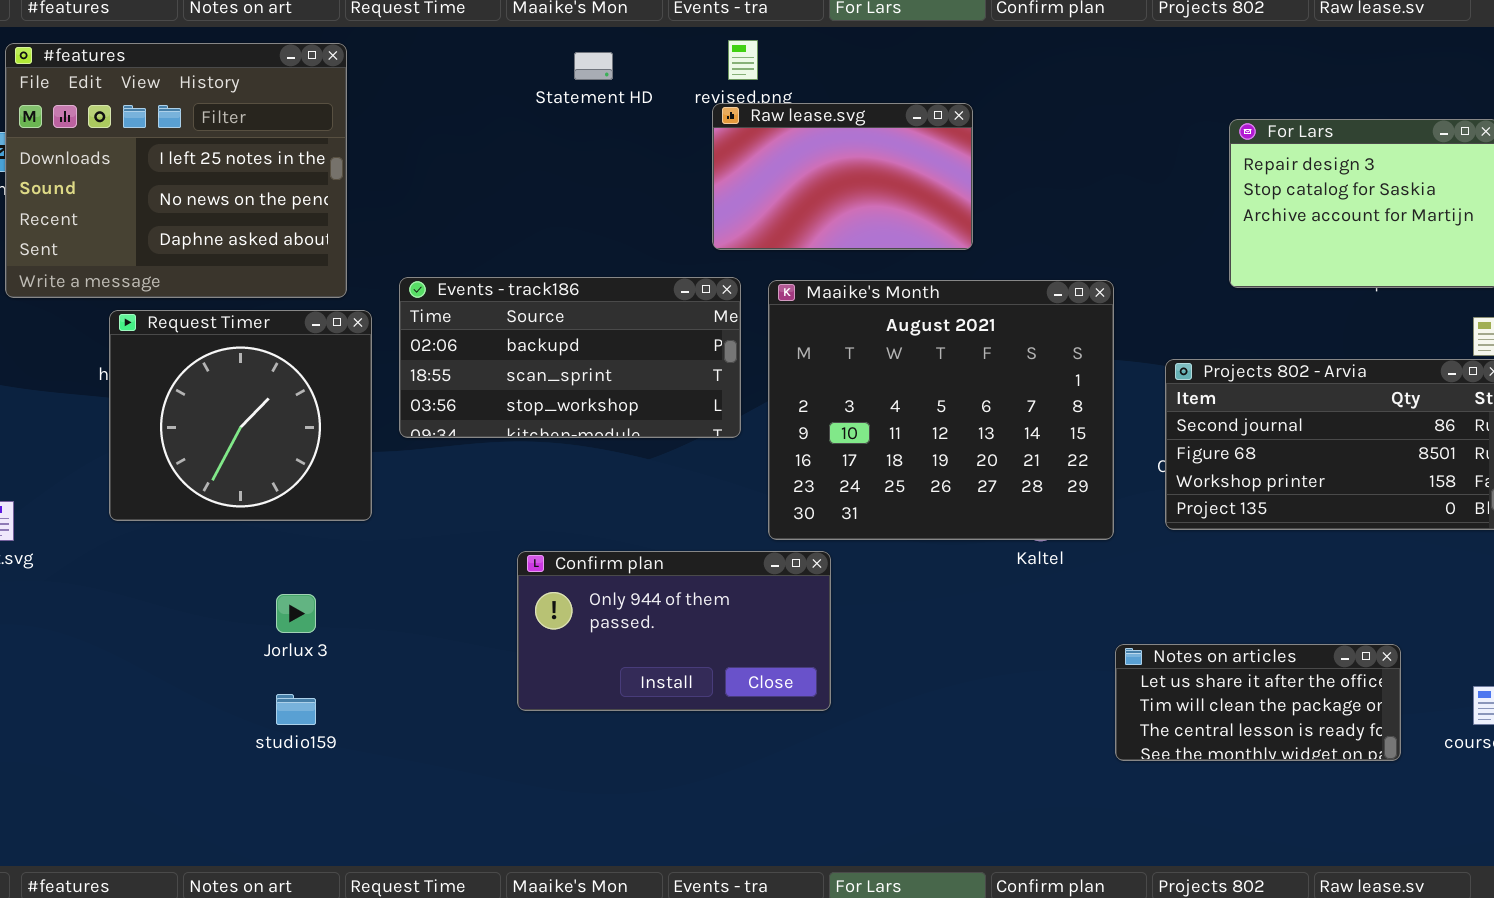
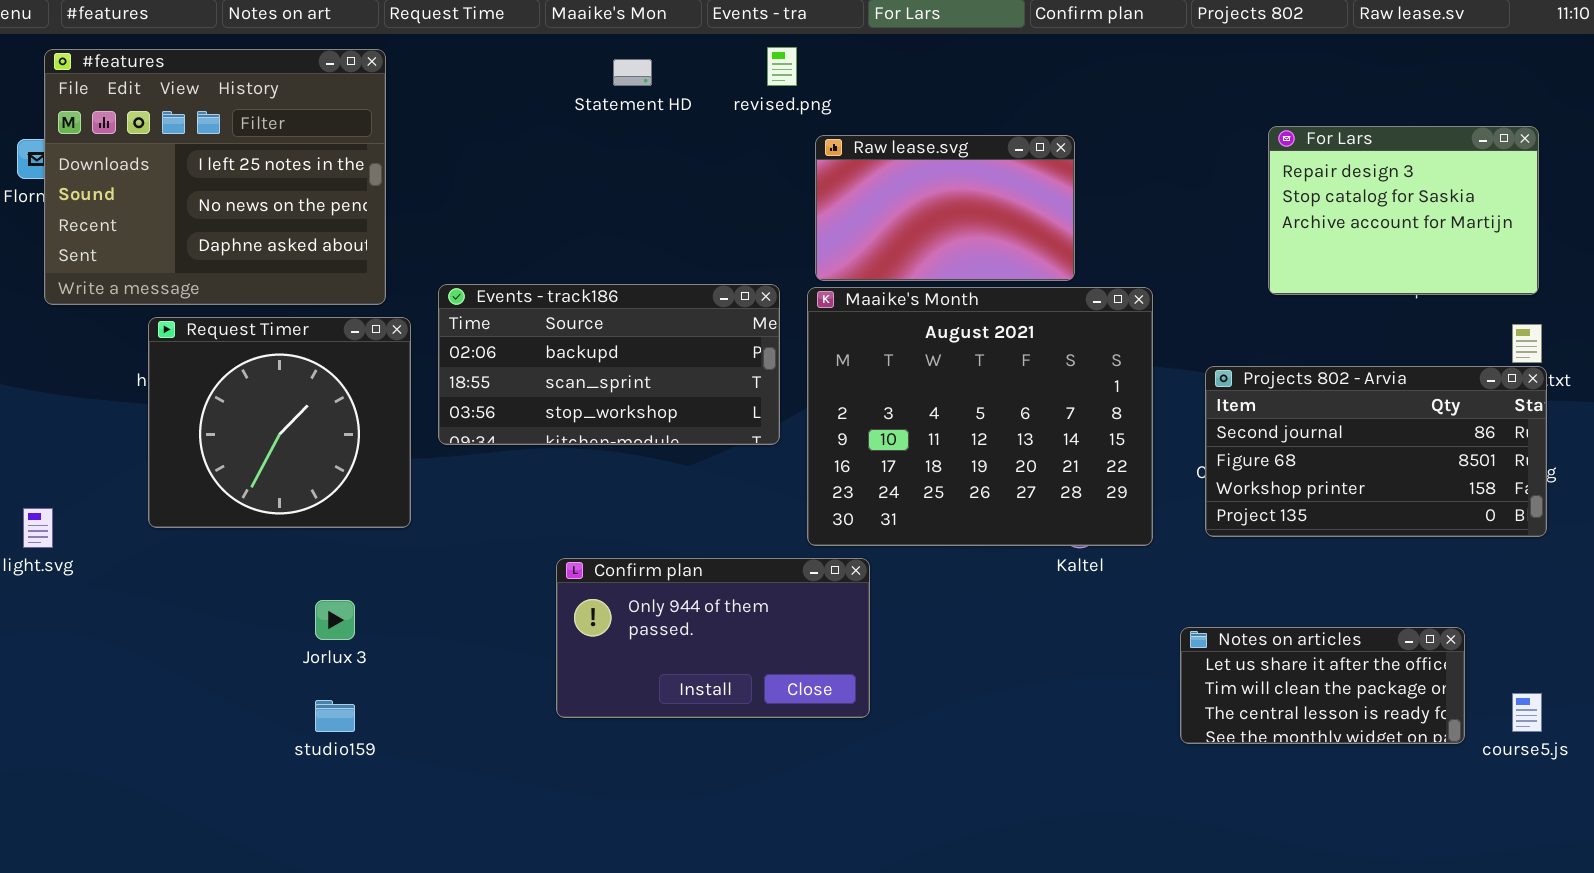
Raw lease.svg: [712,103,973,250] -> [815,135,1075,281], moved
Notes on articles: [1115,644,1401,761] -> [1180,627,1465,744], moved

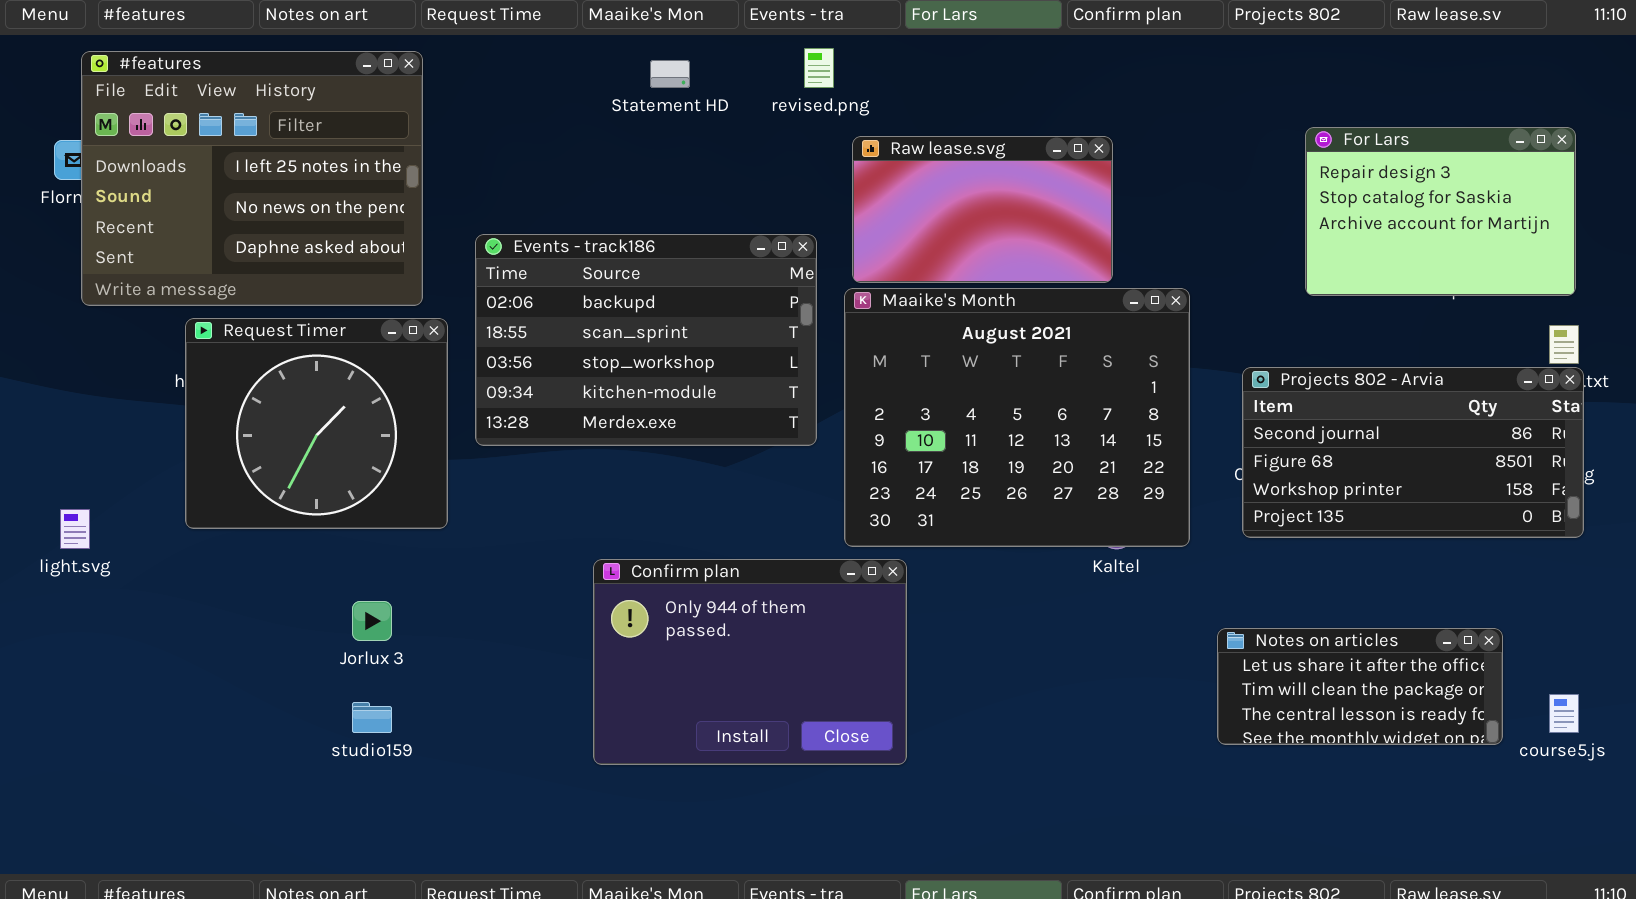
Events - track186: [438,284,780,445] -> [475,234,817,446], resized
Confirm plan: [556,558,870,718] -> [593,559,907,765], resized

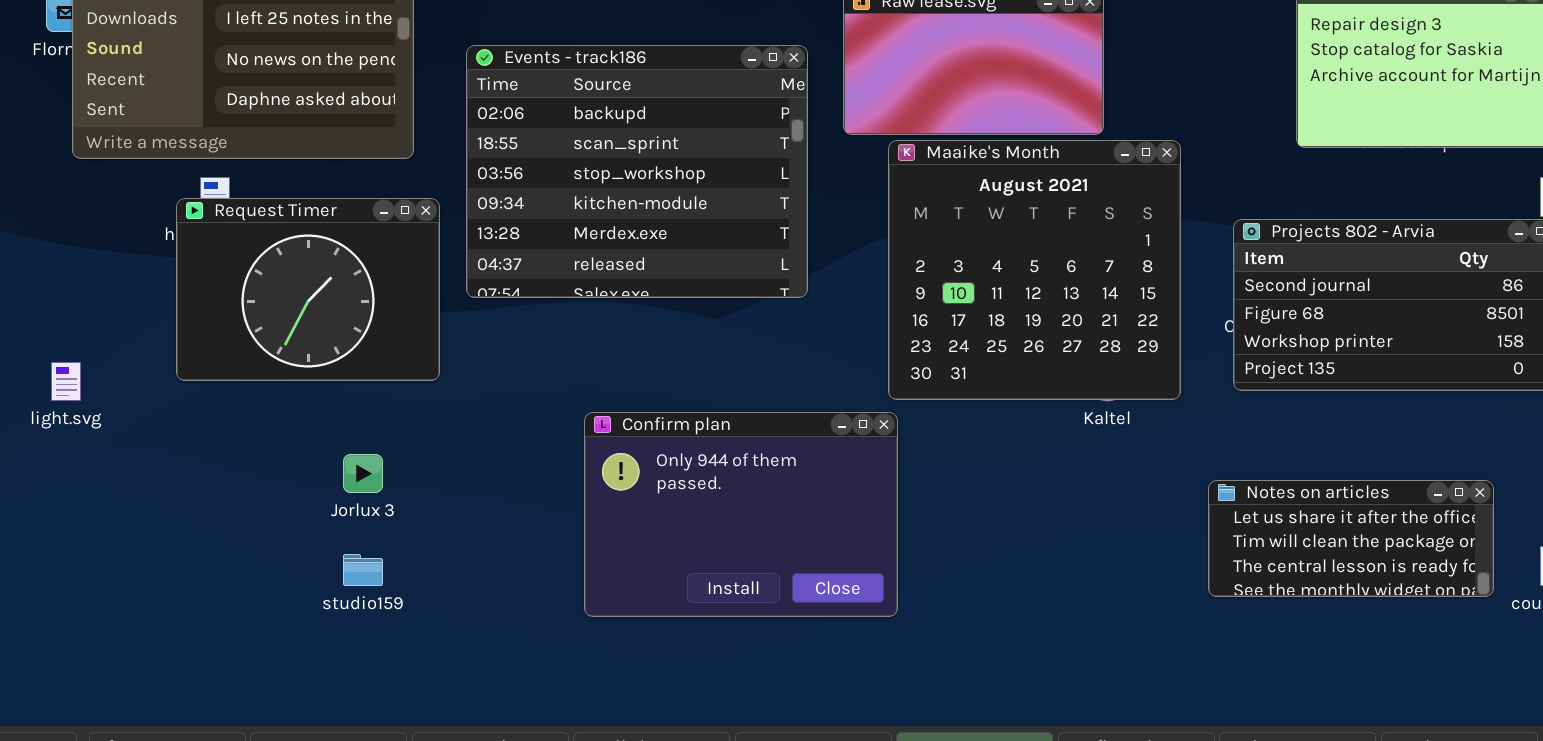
Events - track186: [475,234,817,446] -> [466,45,808,298], resized
Maaike's Month: [844,288,1190,547] -> [888,140,1181,400], resized
Request Timer: [185,318,448,529] -> [176,198,440,381], resized

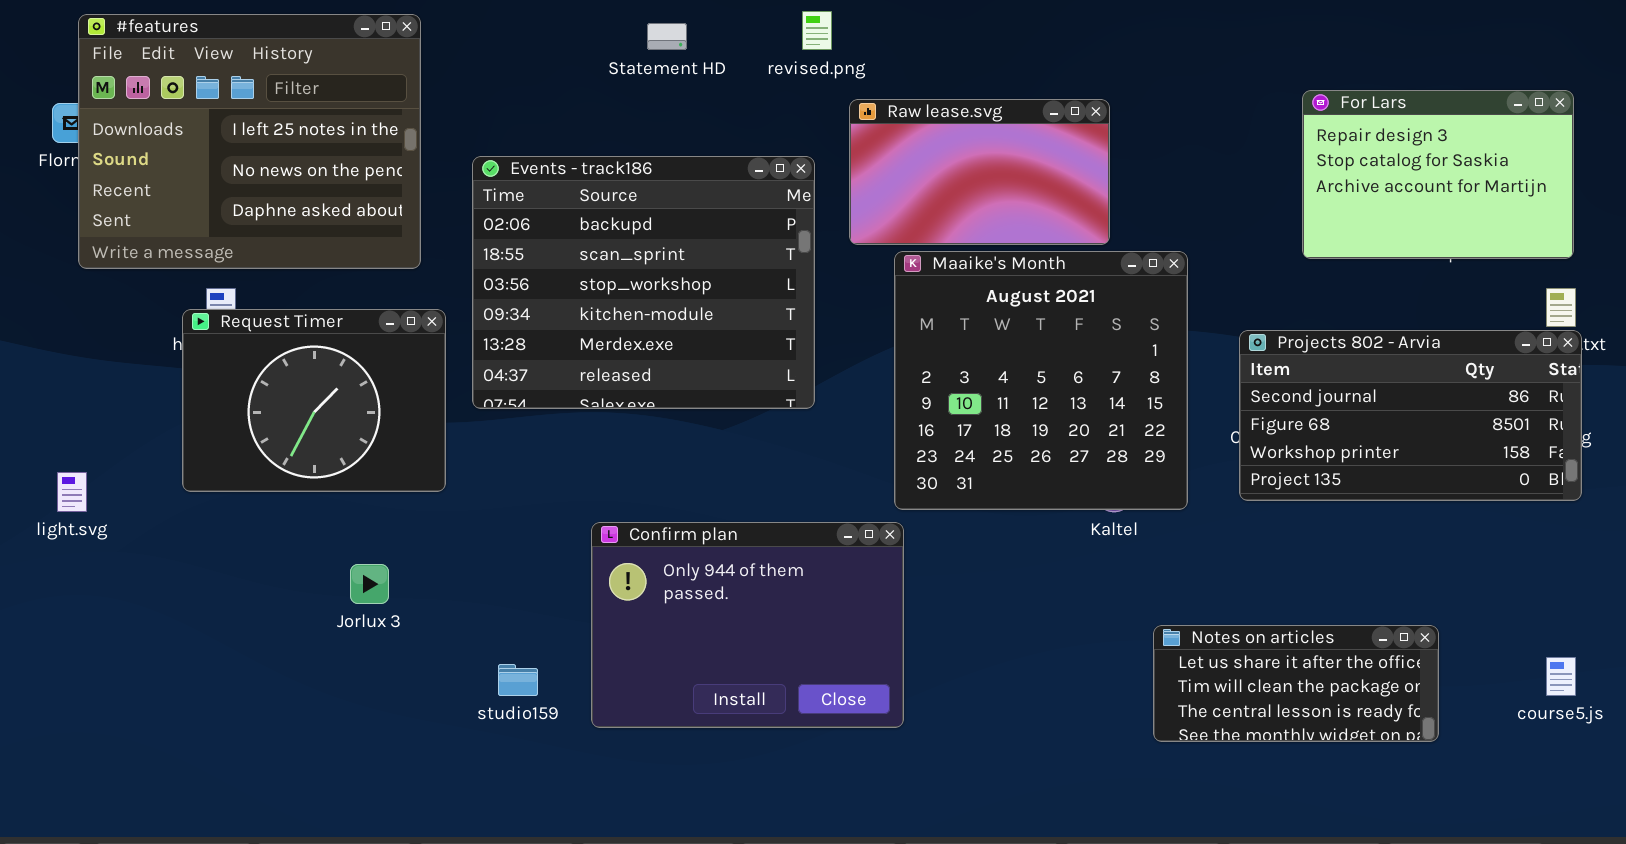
Notes on articles: [1208,480,1494,597] -> [1153,625,1439,742], moved
studio159: [343,554,383,586] -> [498,664,538,696], moved

